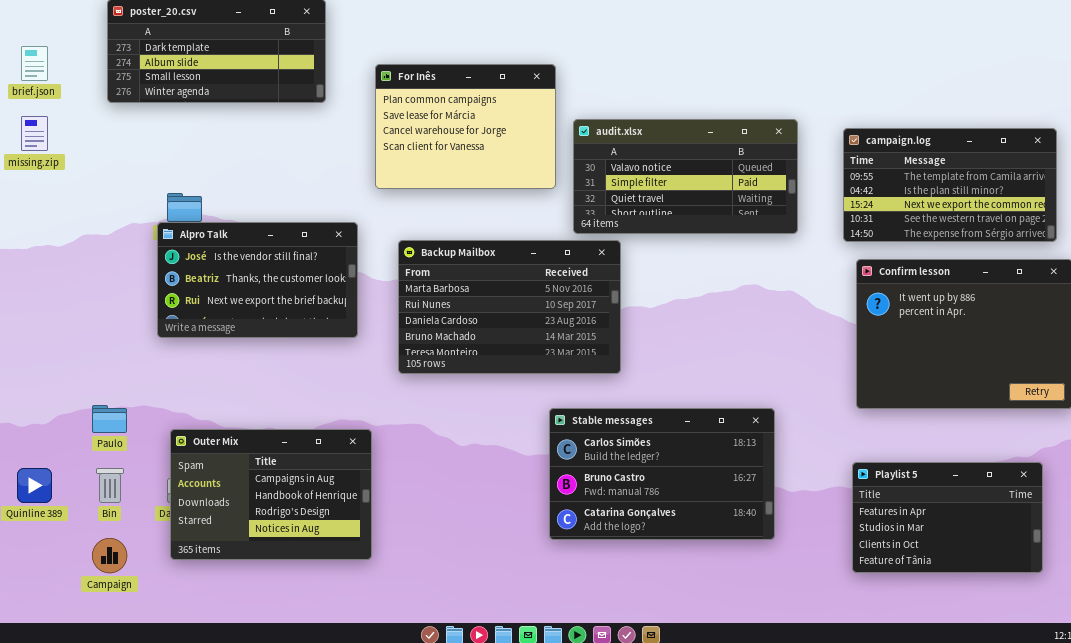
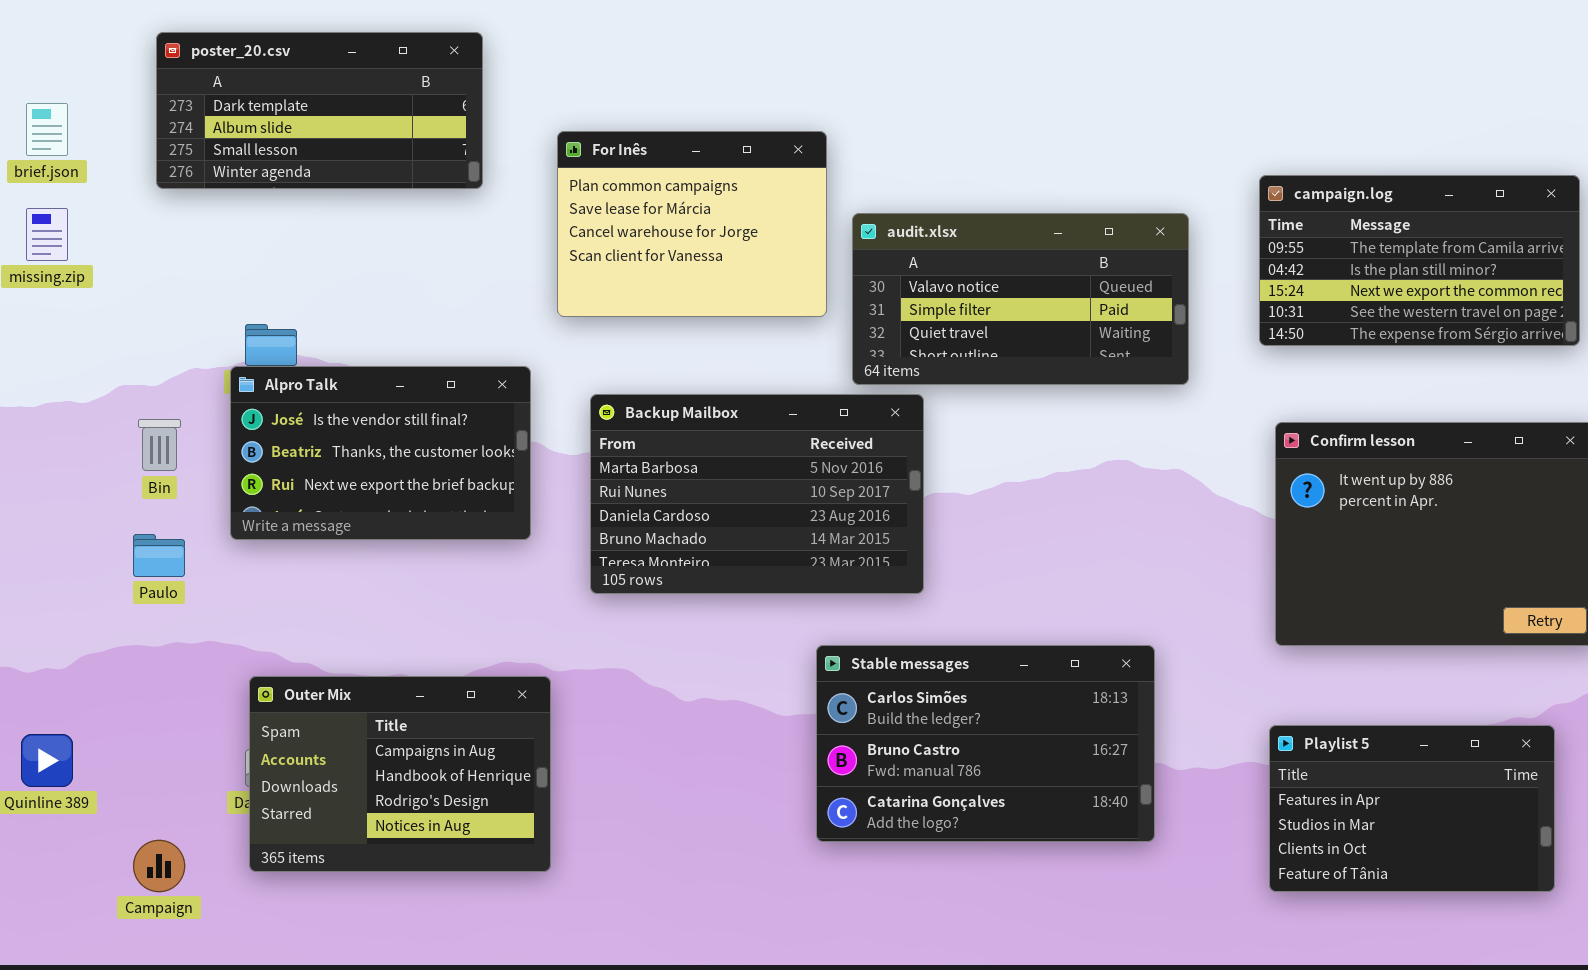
campaign.log: [843,128,1057,242] -> [1259,175,1580,346], moved
Paulo: [92,405,127,433] -> [133,534,185,577], moved
Bin: [96,468,124,503] -> [138,419,181,471], moved

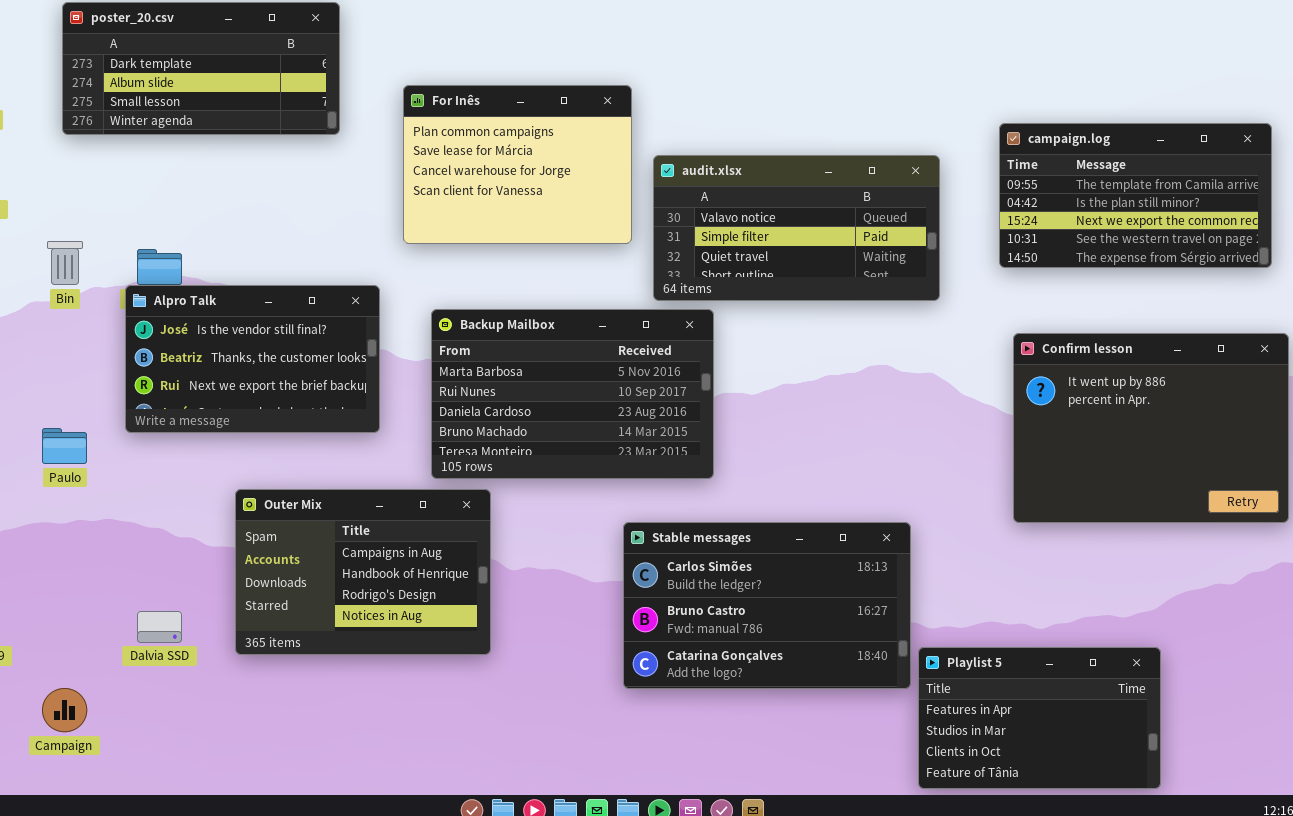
Bin: [138,419,181,471] -> [47,241,83,285], moved
Outer Mix: [249,676,551,872] -> [235,489,491,655], moved
Playlist 5: [1269,725,1555,892] -> [918,647,1161,789], moved

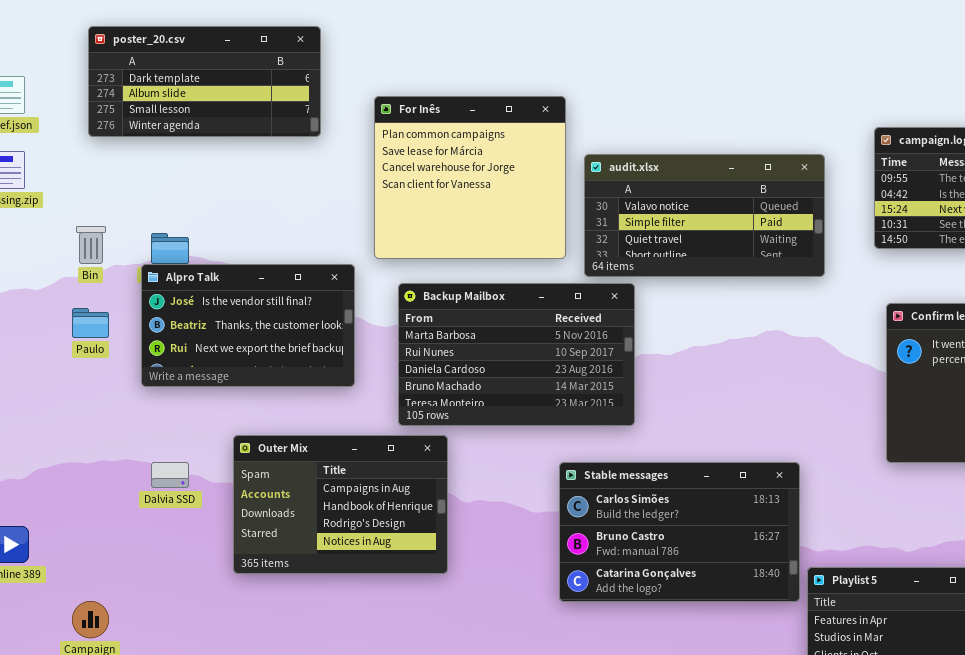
For Inês: [403,85,632,244] -> [374,96,566,259], resized
Paulo: [42,428,87,464] -> [72,308,109,338], moved
Dalvia SSD: [137,611,182,643] -> [151,462,189,488], moved

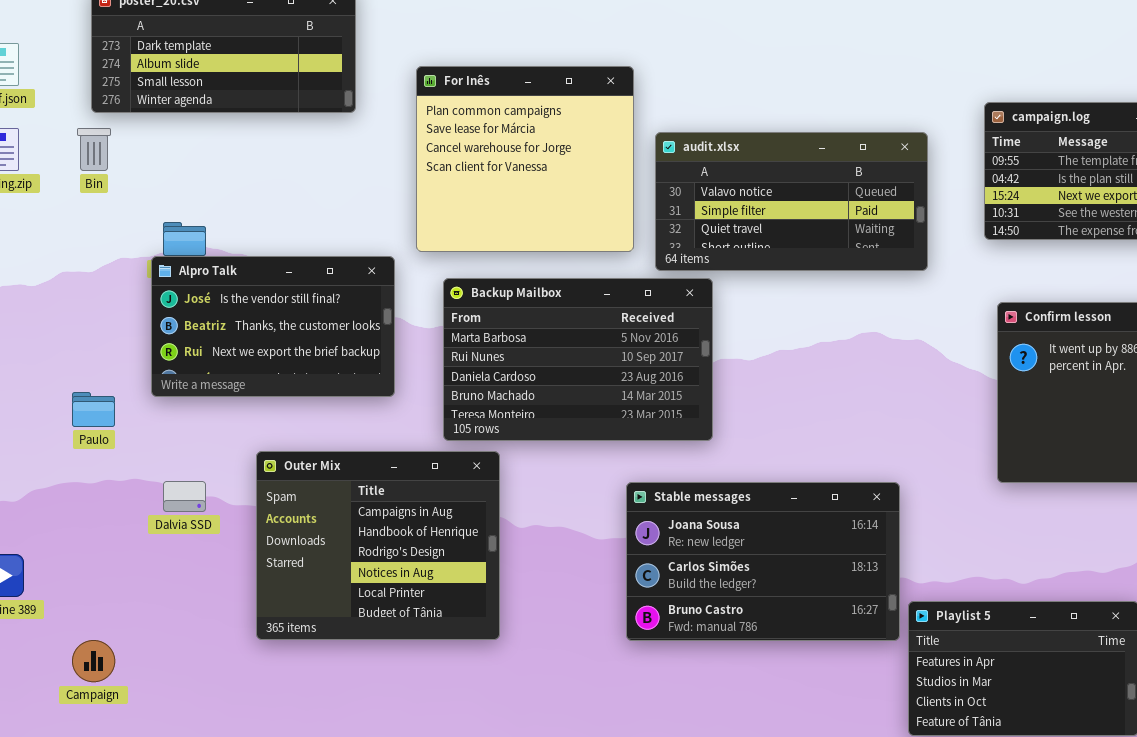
Bin: [76,226,106,264] -> [77,128,111,171], moved
Paulo: [72,308,109,338] -> [72,392,115,427], moved
Outer Mix: [233,435,448,574] -> [256,451,500,640], resized
Stable messages: [559,462,800,602] -> [626,482,900,641], scrolled up 1 row

